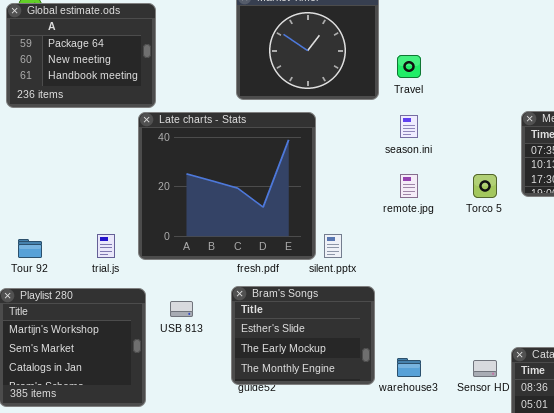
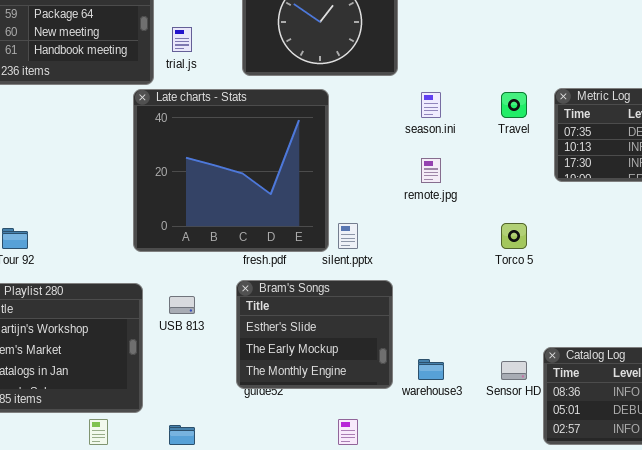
Travel: [397,55,421,78] -> [501,92,527,118], moved
Torco 5: [473,174,497,198] -> [501,223,527,249], moved
trial.js: [97,234,115,258] -> [172,27,192,52], moved

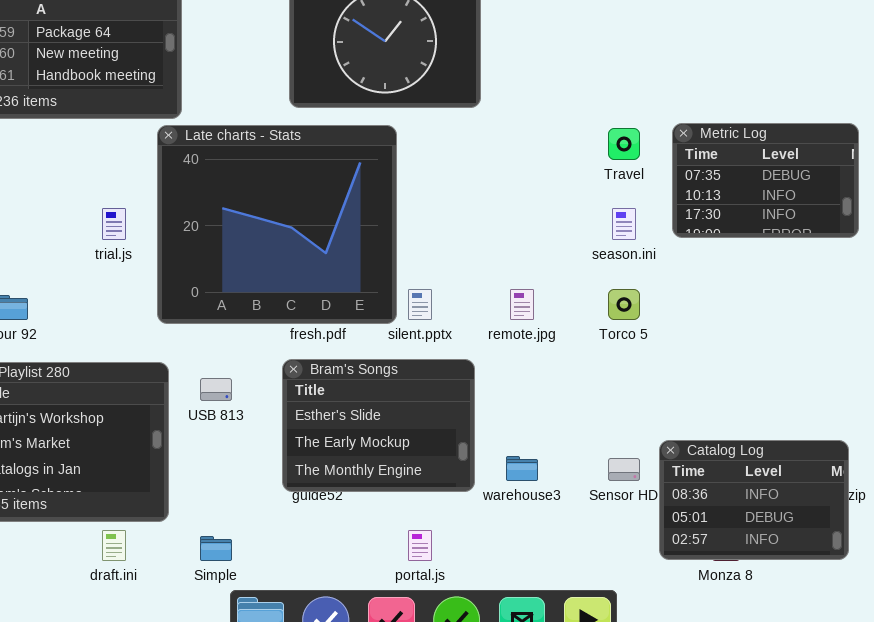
trial.js: [172,27,192,52] -> [102,208,126,240], moved
season.ini: [421,92,441,118] -> [612,208,636,240], moved
remote.jpg: [421,158,441,183] -> [510,289,534,320], moved

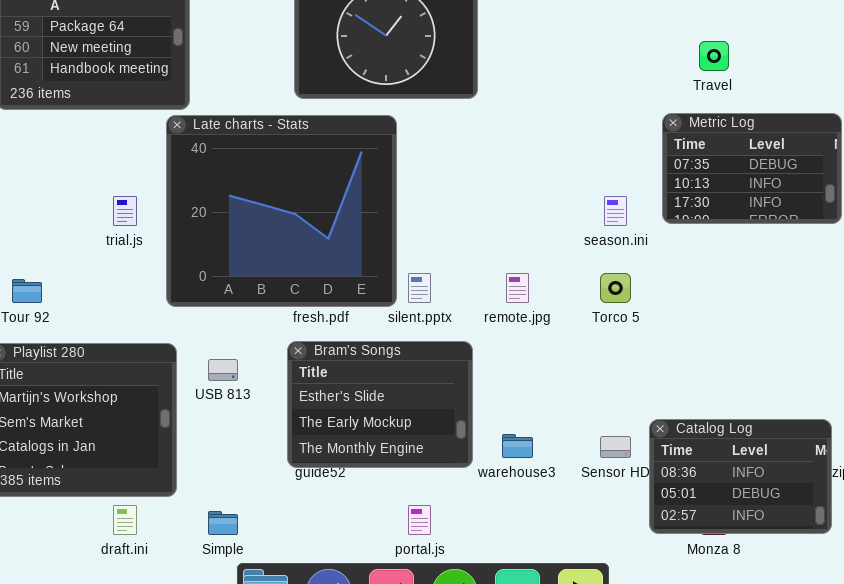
Travel: [608,128,640,160] -> [699,41,729,71], moved

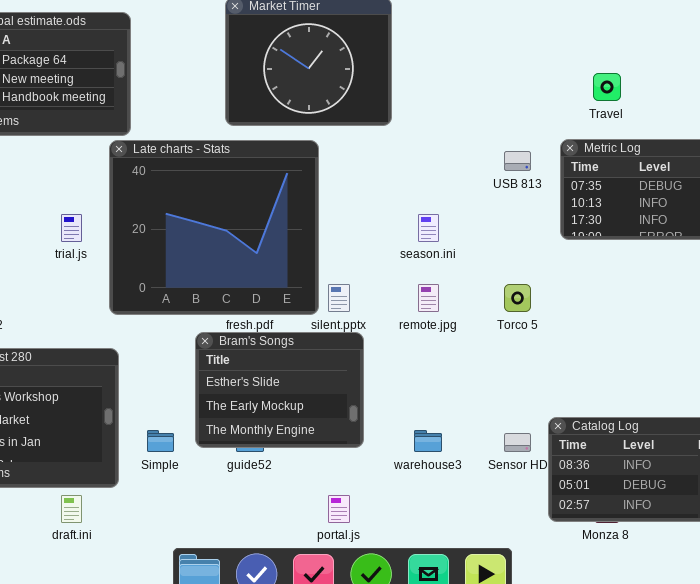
season.ini: [604,196,627,226] -> [418,214,439,242], moved
Bram's Songs: [287,341,473,468] -> [195,332,364,448], moved
USB 813: [208,359,238,381] -> [504,151,531,171], moved
Simple: [208,511,238,535] -> [147,430,174,452], moved

